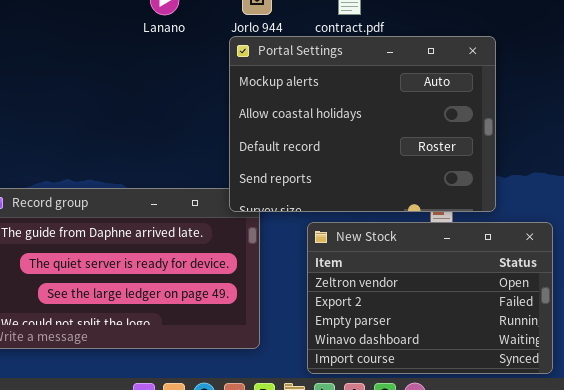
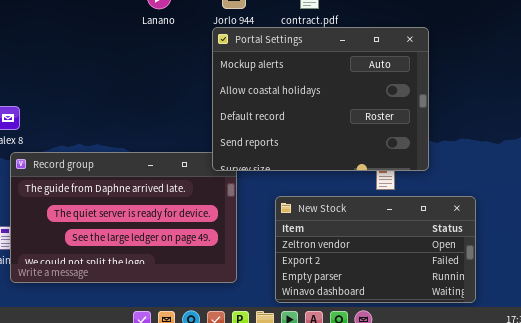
New Stock: [307,222,553,374] -> [275,196,476,303], resized

